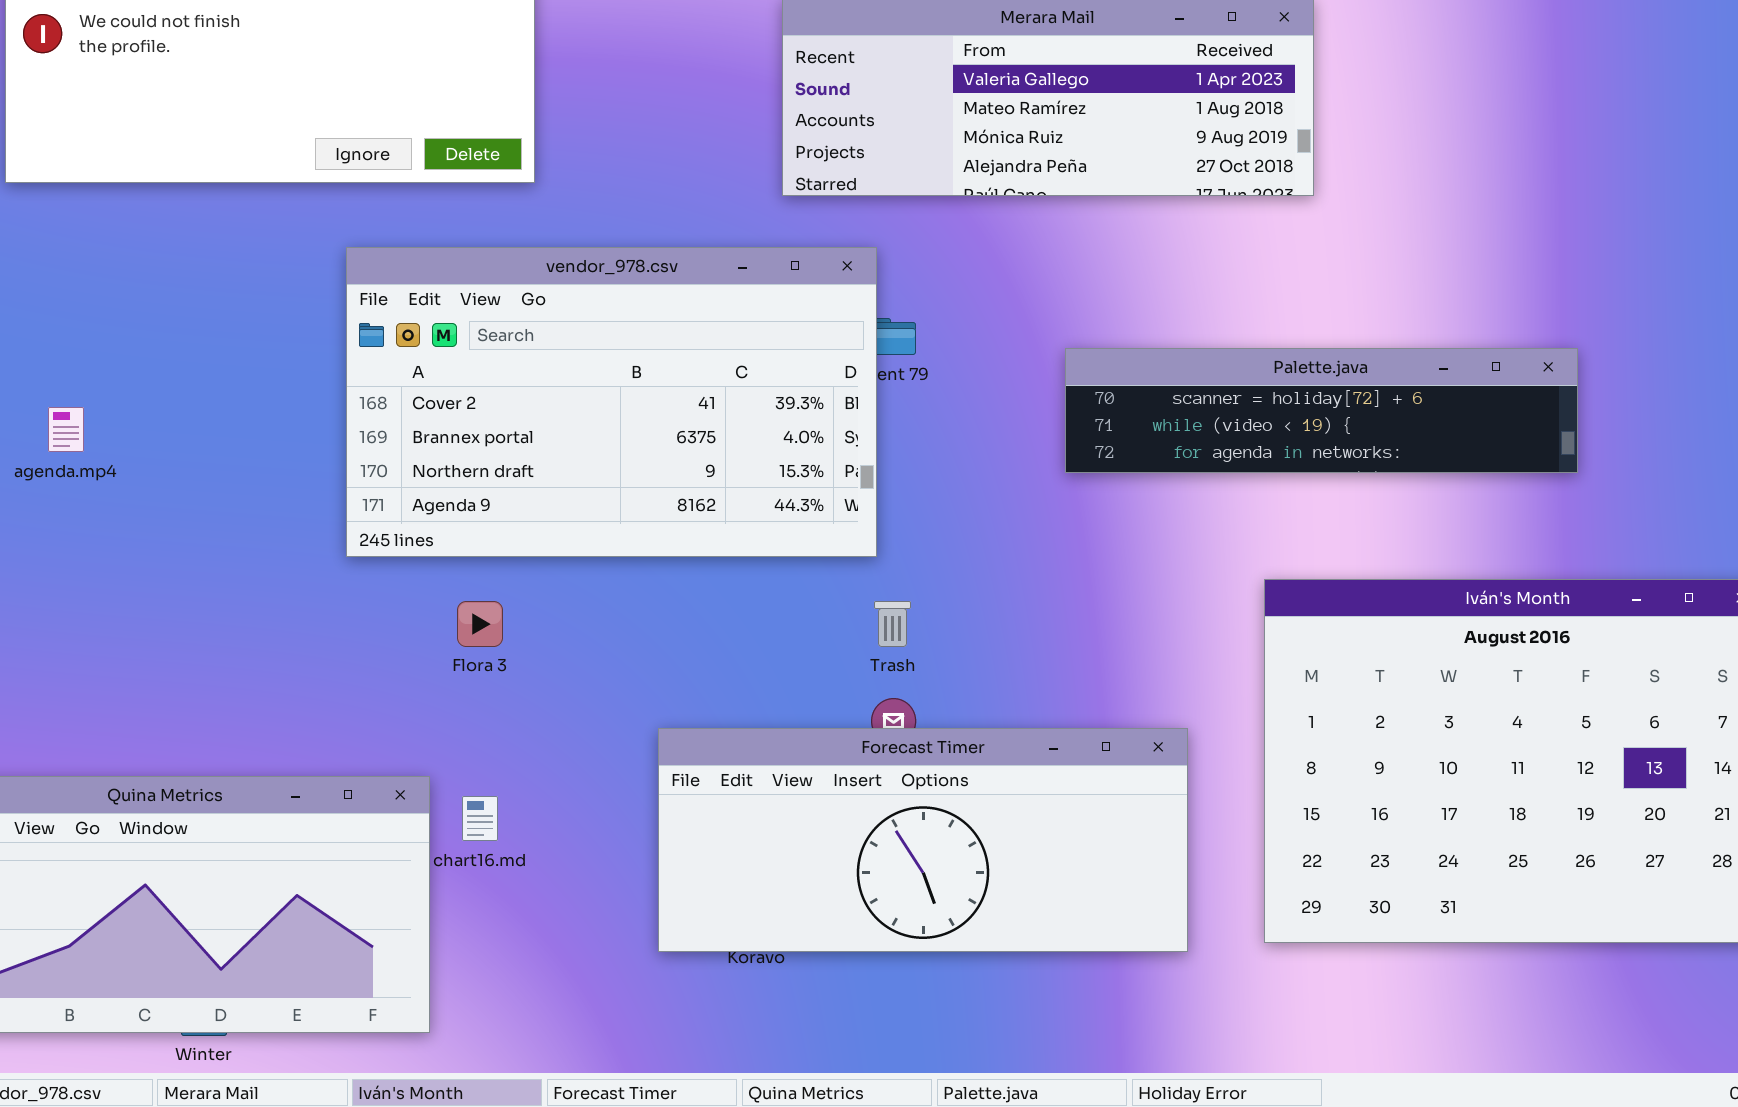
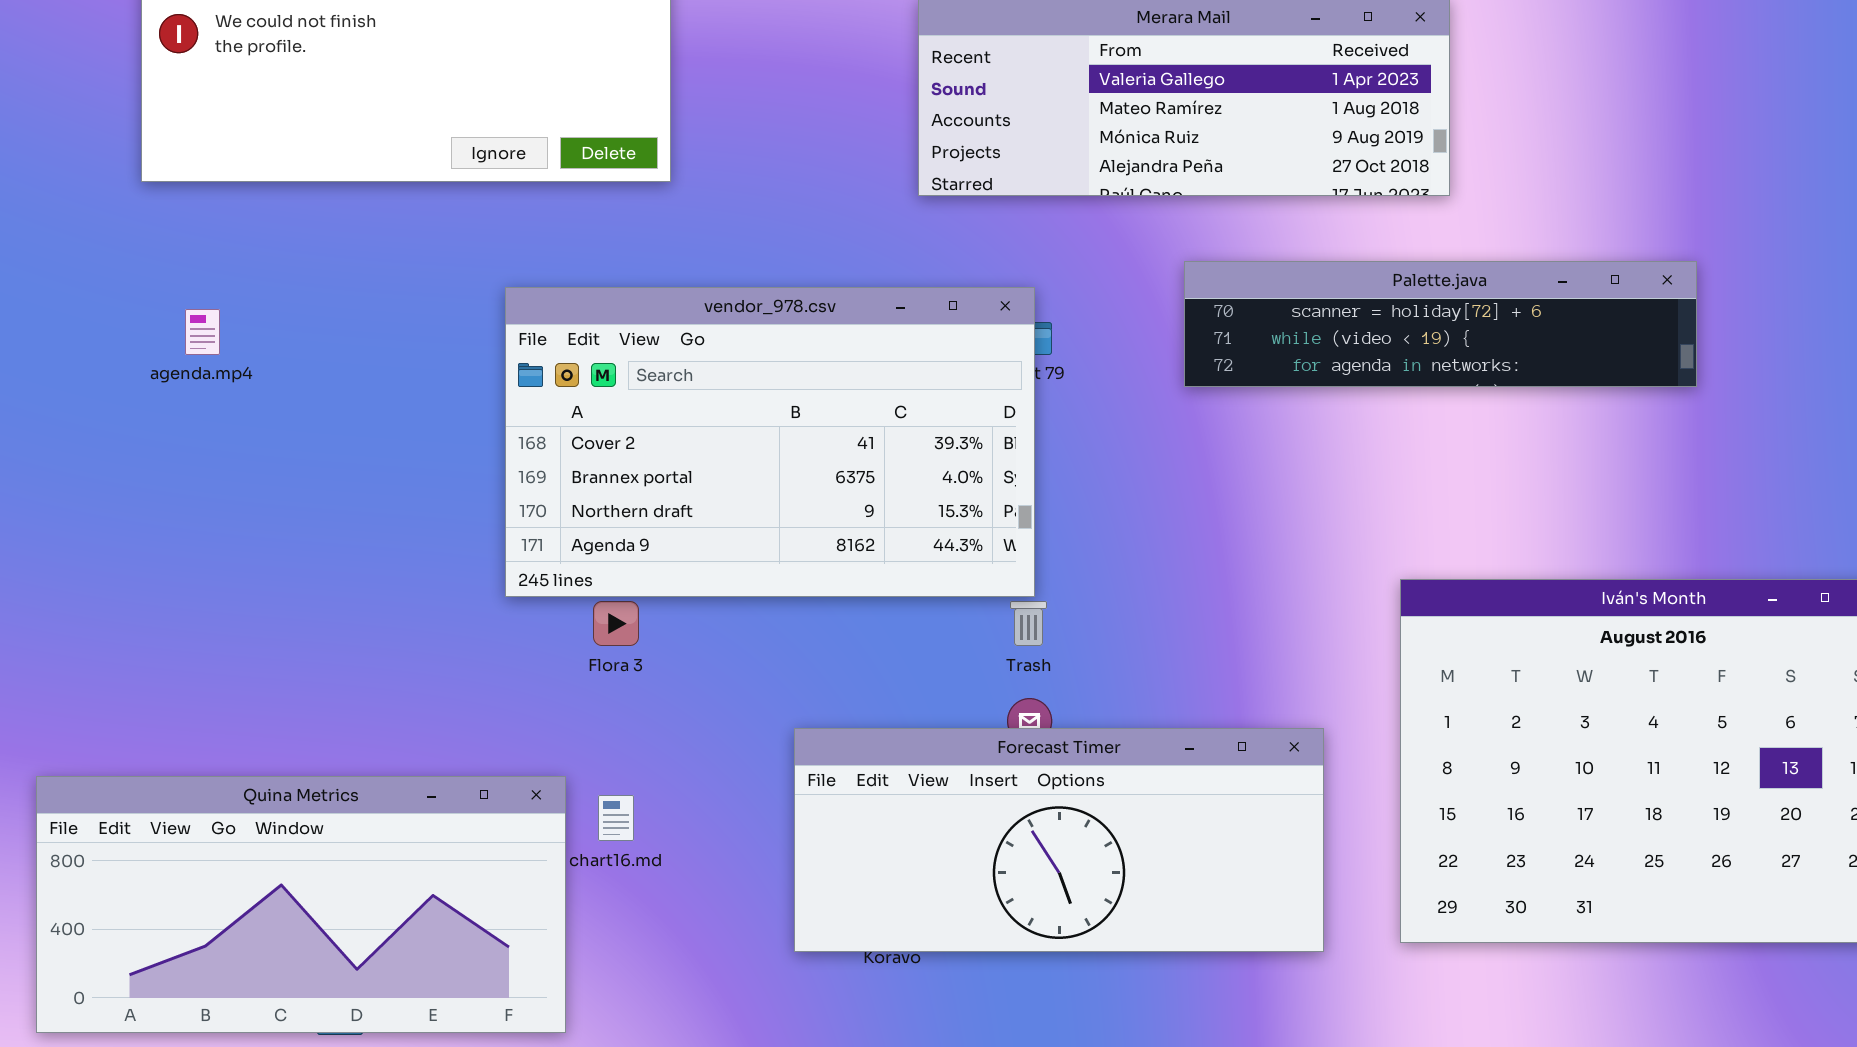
vendor_978.csv: [346,247,877,557] -> [505,287,1035,597], moved
Palette.java: [1065,348,1578,473] -> [1184,261,1697,387], moved
agenda.mp4: [48,407,84,452] -> [185,309,220,355], moved

